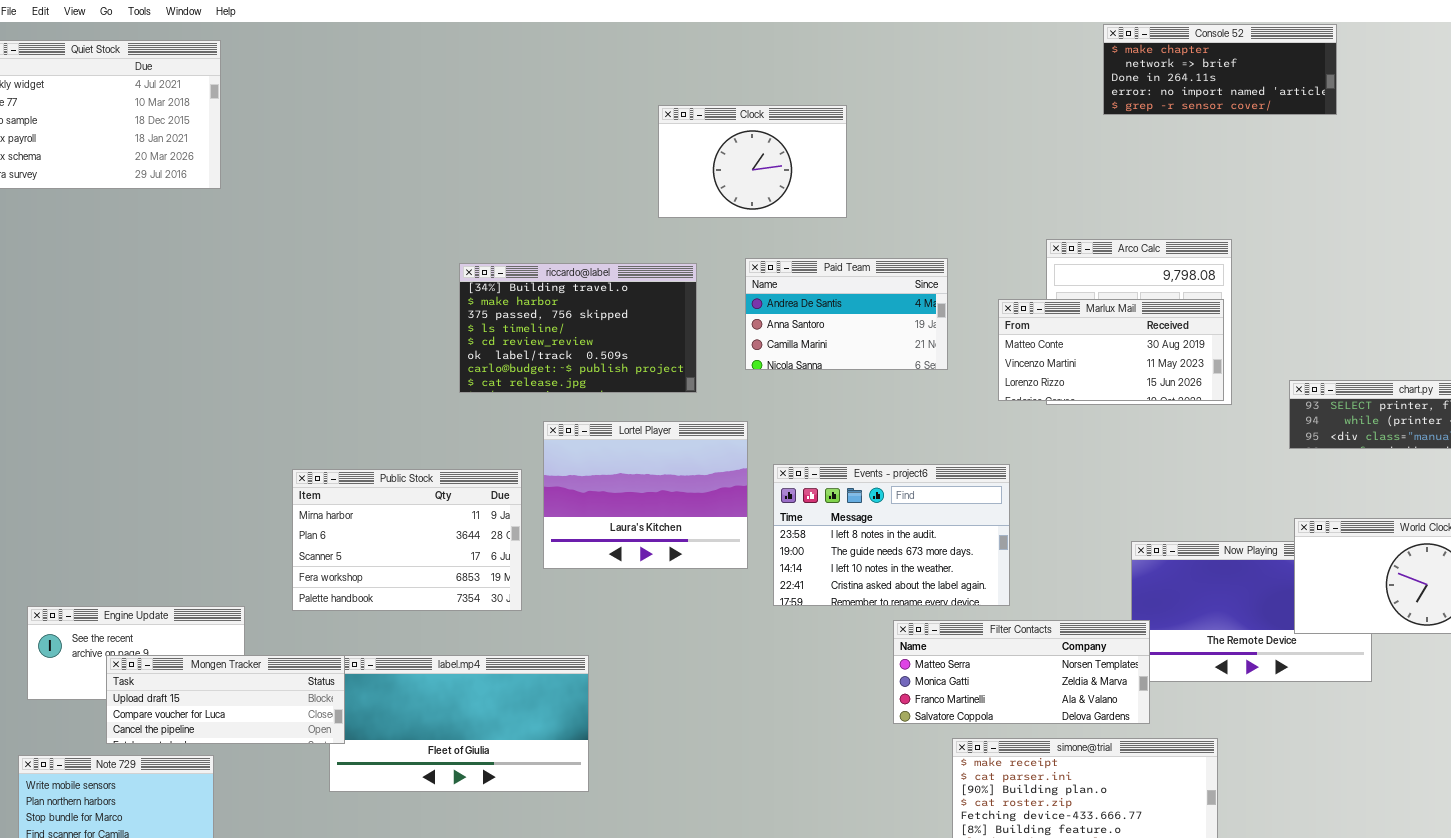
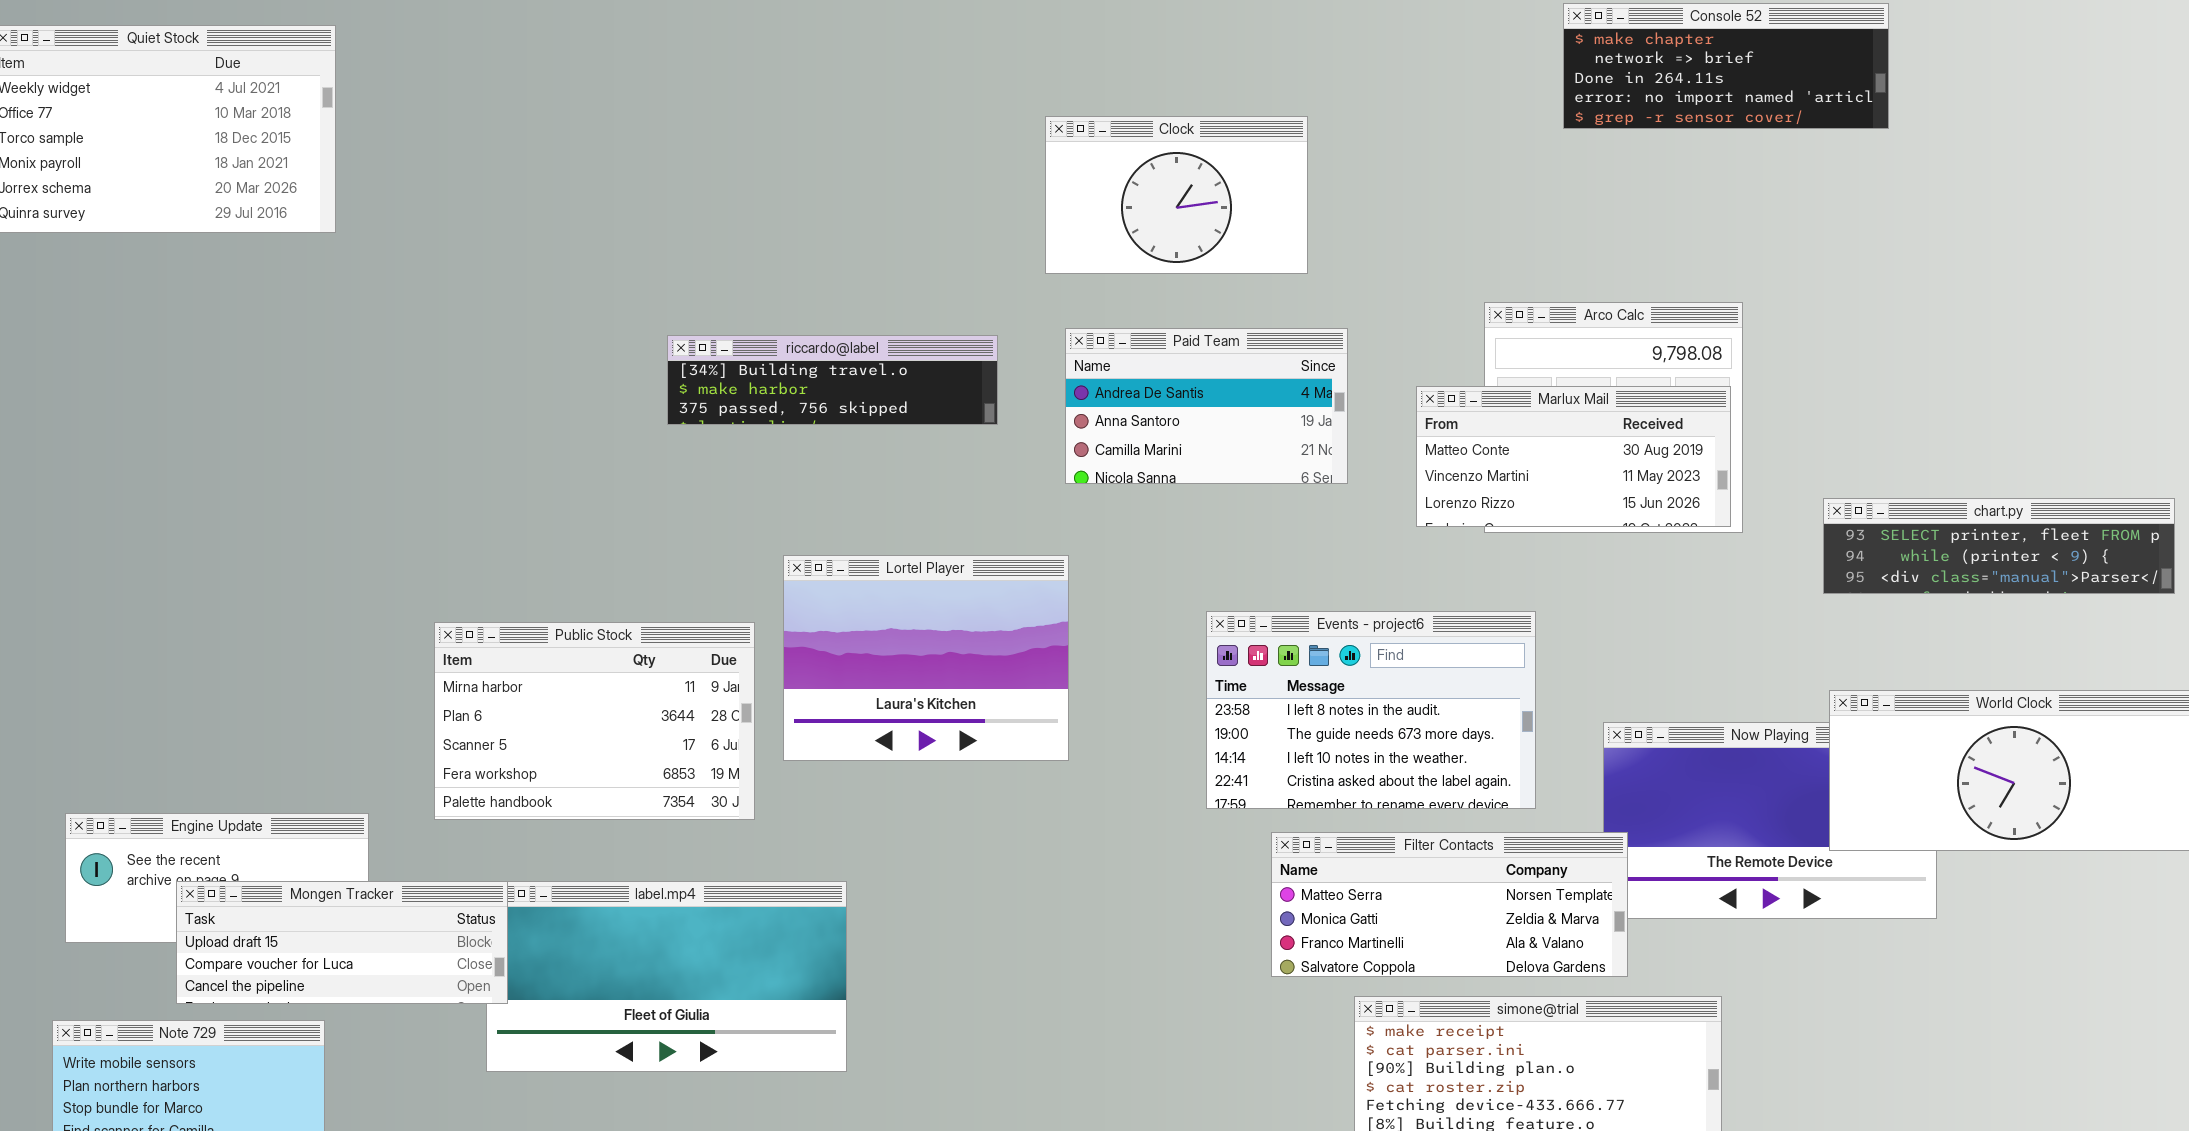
Clock: [658,105,847,218] -> [1045,116,1308,274], moved
riccardo@label: [459,263,697,393] -> [667,335,998,425], resized
Events - project6: [773,464,1010,606] -> [1206,611,1536,809], moved

